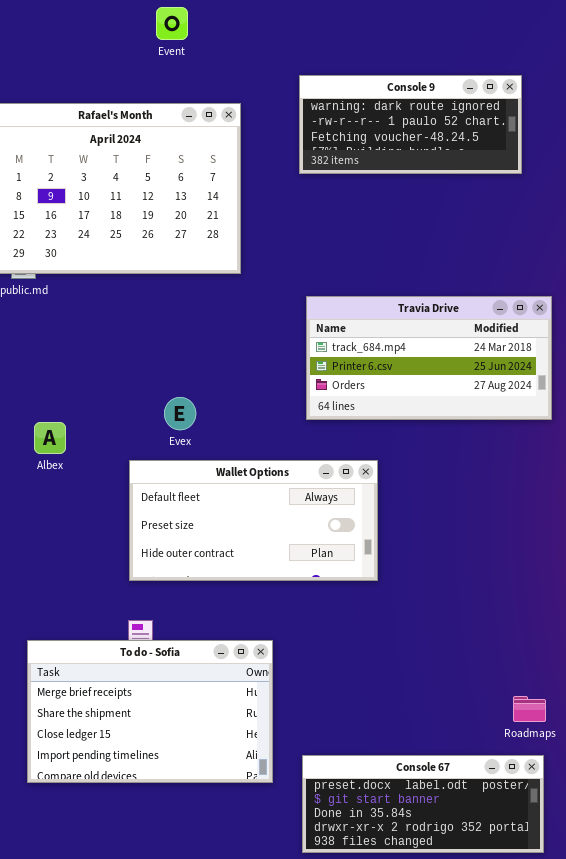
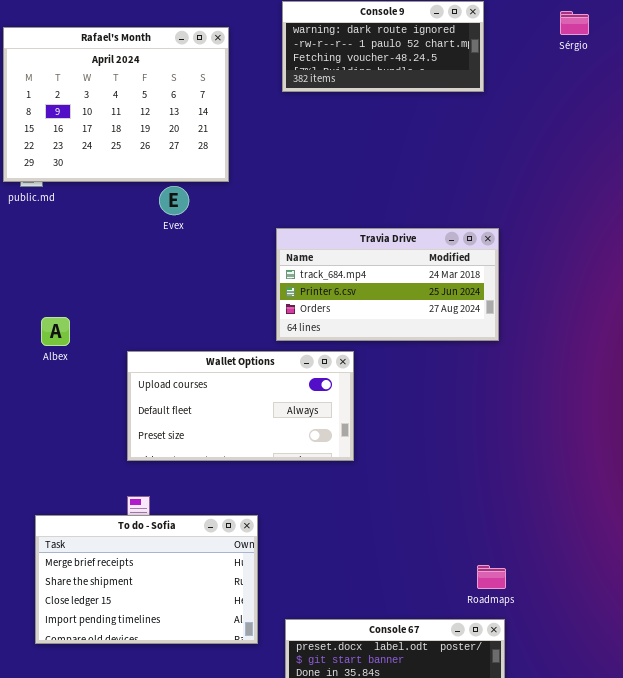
Travia Drive: [306,296,552,420] -> [276,228,499,341], moved
Evex: [164,397,196,430] -> [159,186,189,215], moved
Wallet Options: [129,460,378,581] -> [127,351,354,461], scrolled up 1 row

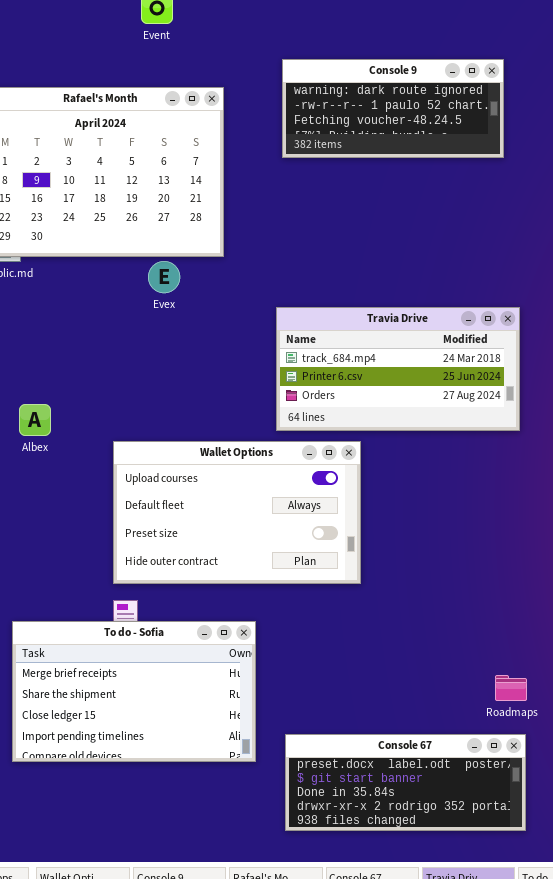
Wallet Options: [127,351,354,461] -> [113,441,361,584], resized

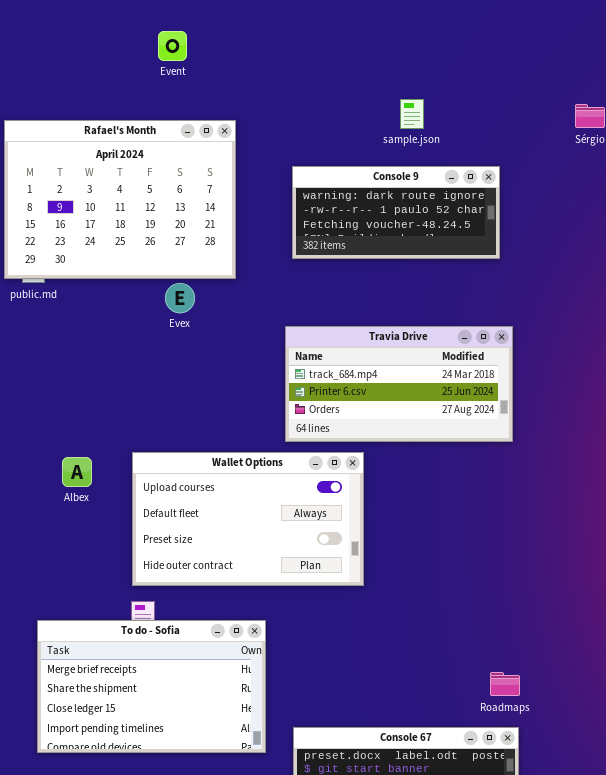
Console 9: [282,59,504,158] -> [292,166,500,259], moved
Albex: [19,404,51,436] -> [62,457,92,487], moved

